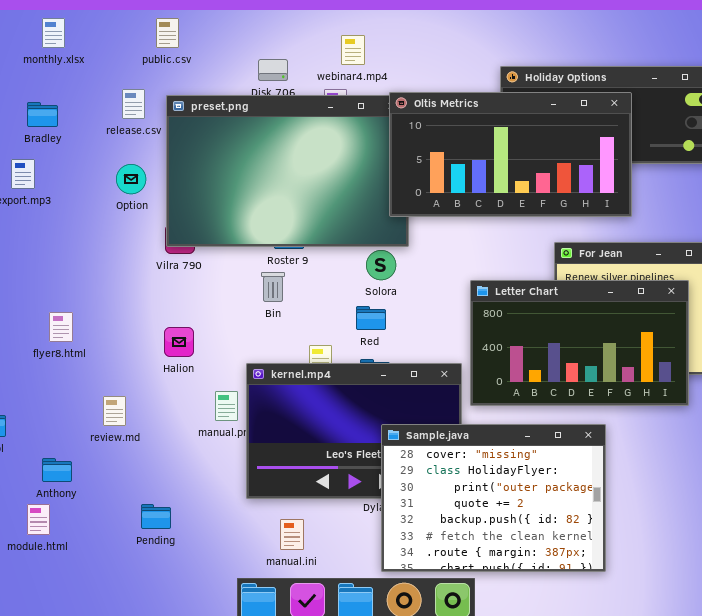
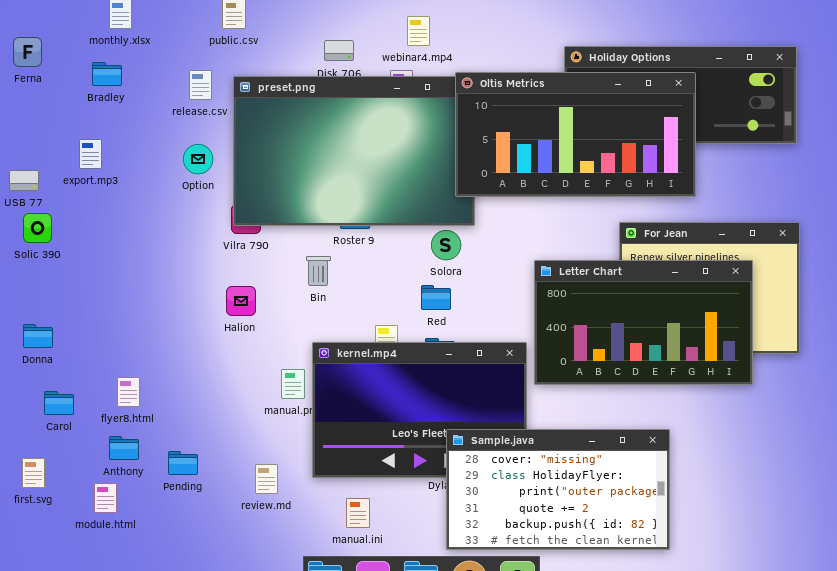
Bradley: [27,102,58,127] -> [92,62,122,86], moved
Bin: [261,272,285,302] -> [306,256,331,286], moved
flyer8.html: [49,312,73,342] -> [117,377,140,407], moved
Halion: [164,327,194,357] -> [226,286,256,316], moved
review.md: [103,396,126,426] -> [255,464,278,494], moved
Sample.java: [381,424,606,572] -> [446,429,670,550], resized
Pending: [141,504,171,529] -> [168,451,198,475], moved

